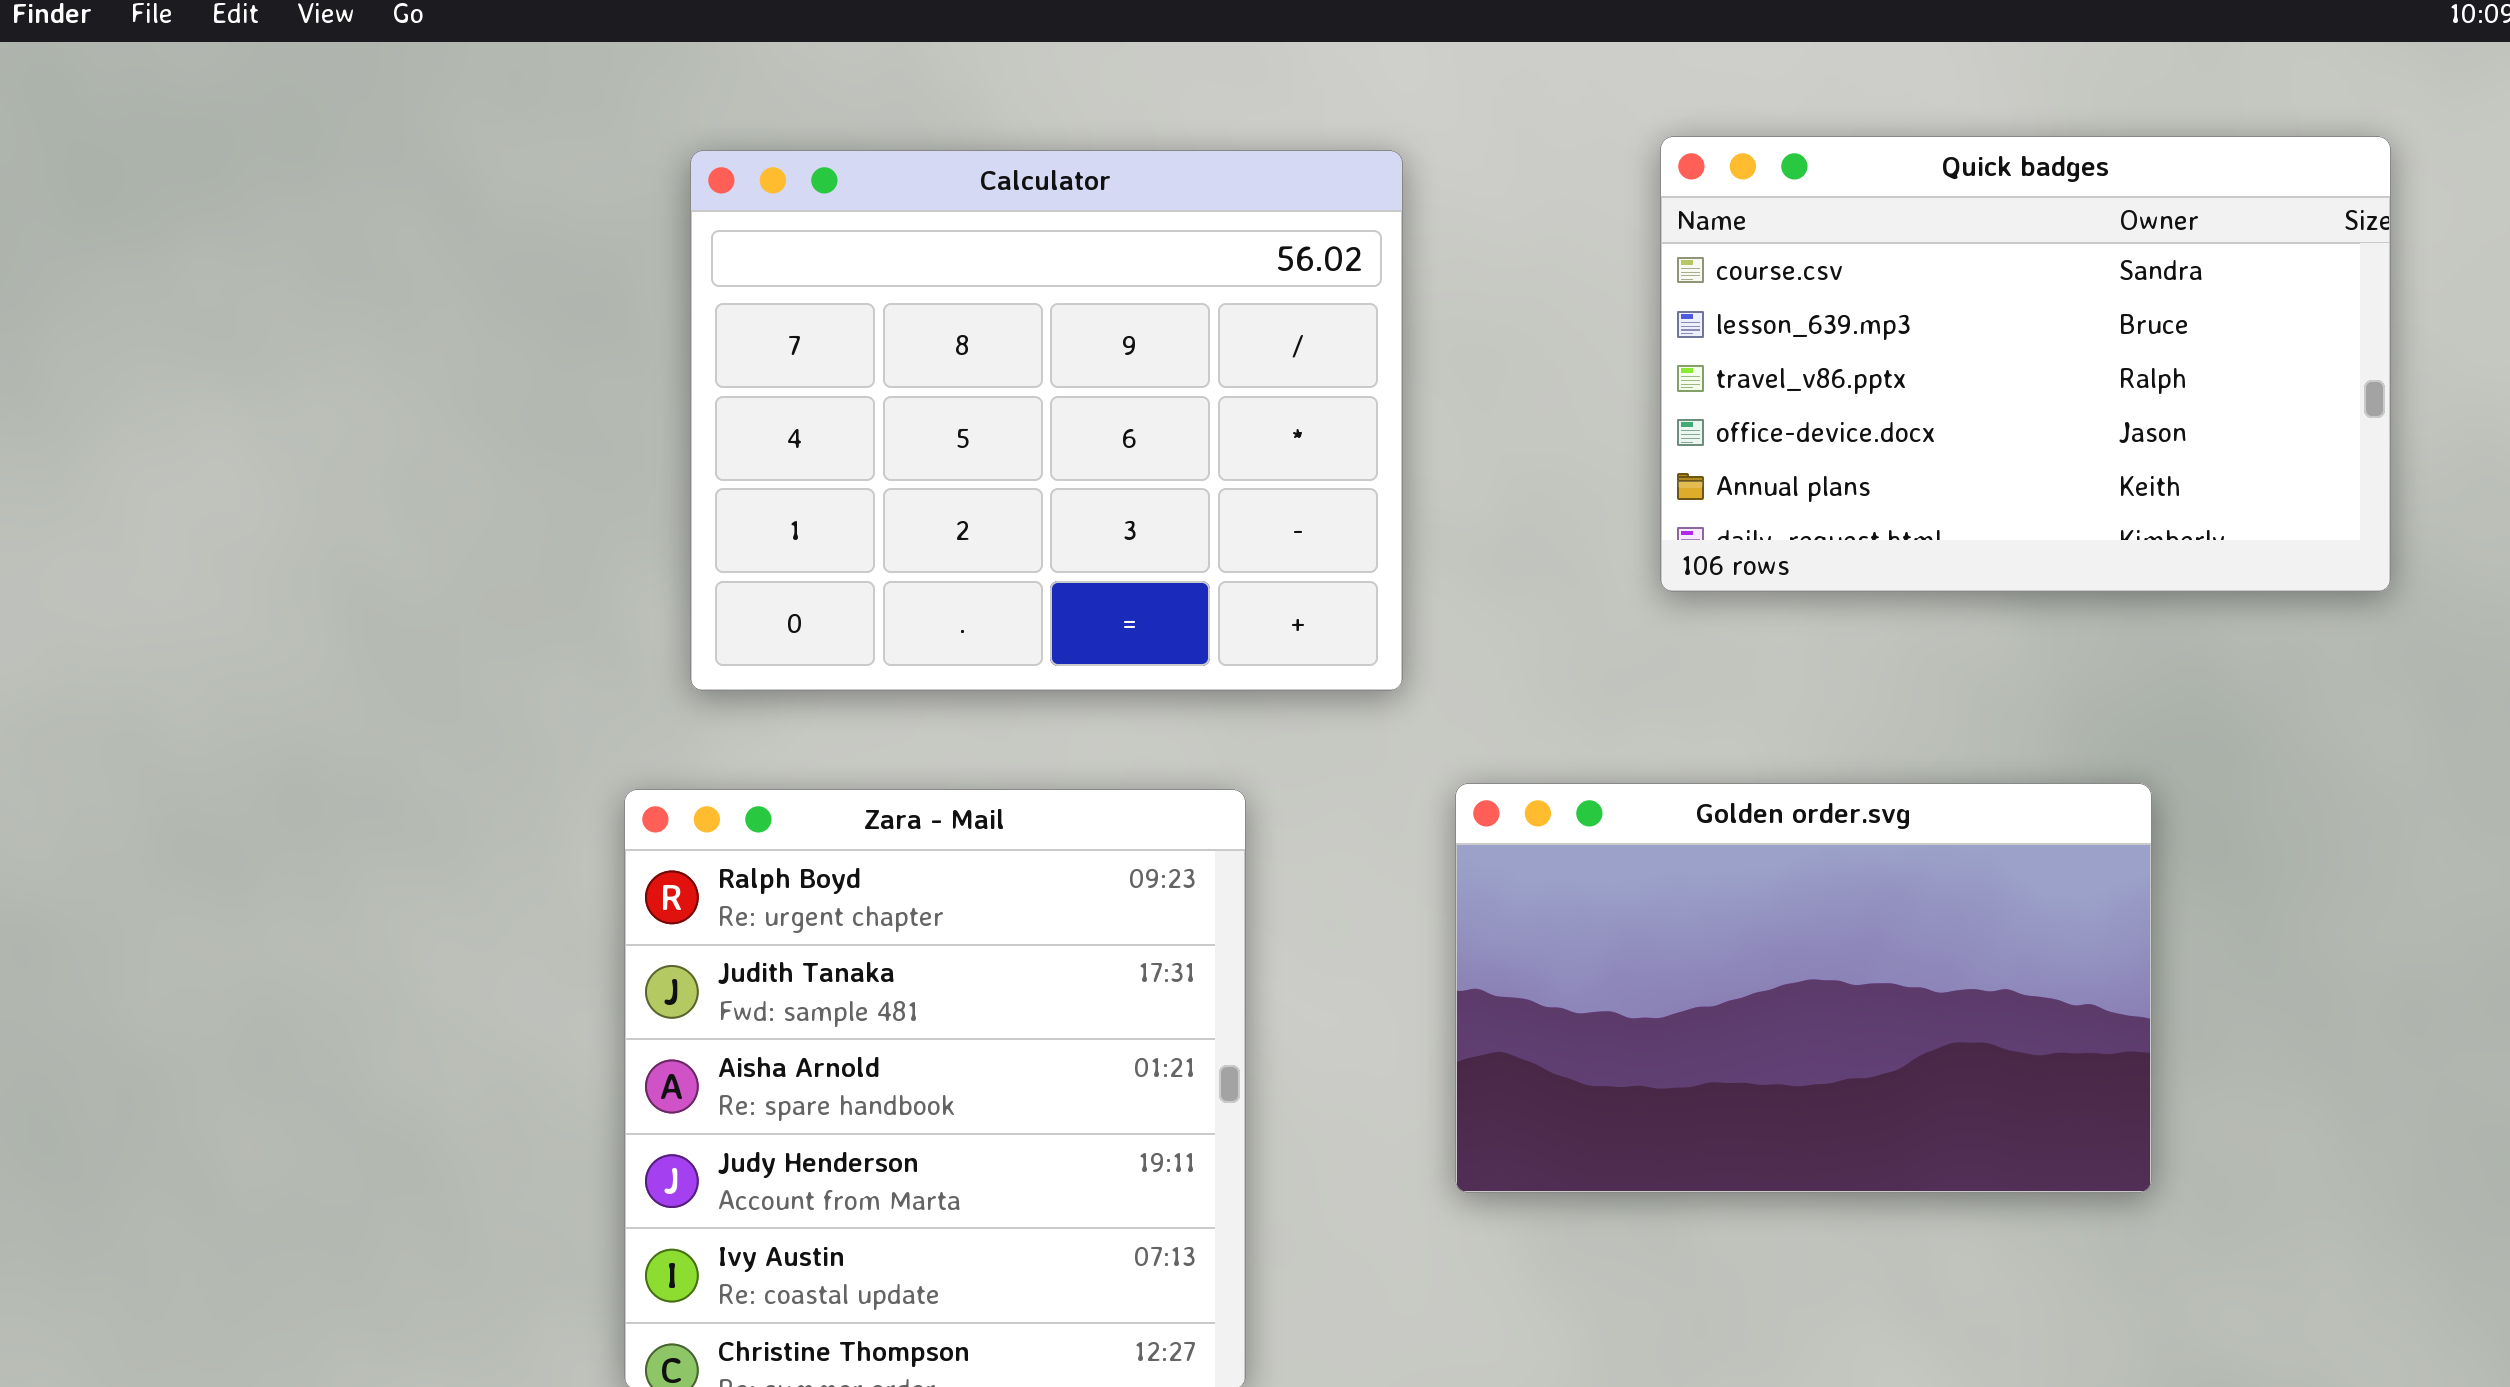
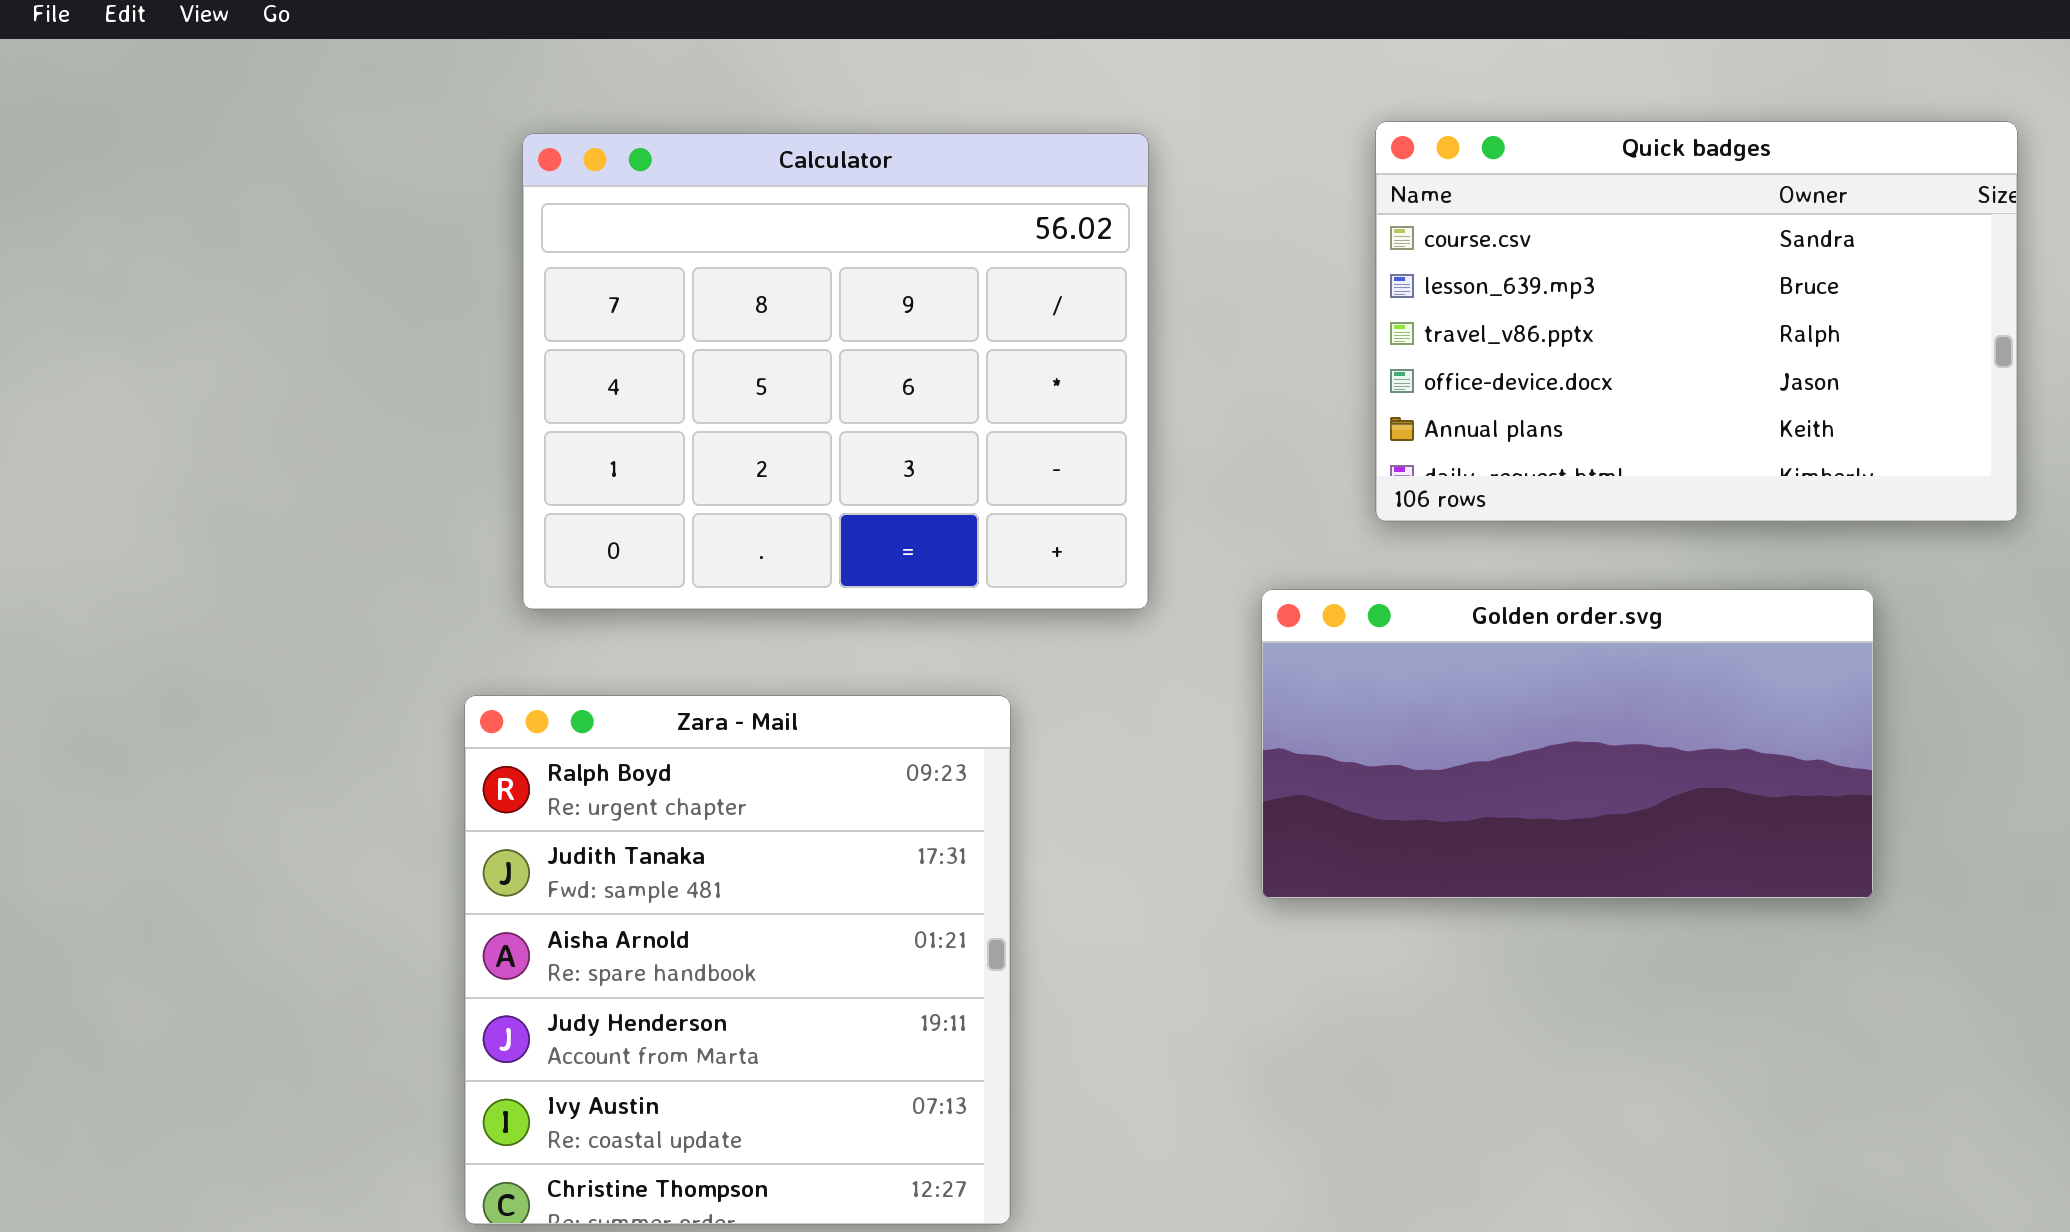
Golden order.svg: [1455,783,2152,1193] -> [1261,589,1874,899], moved, resized

